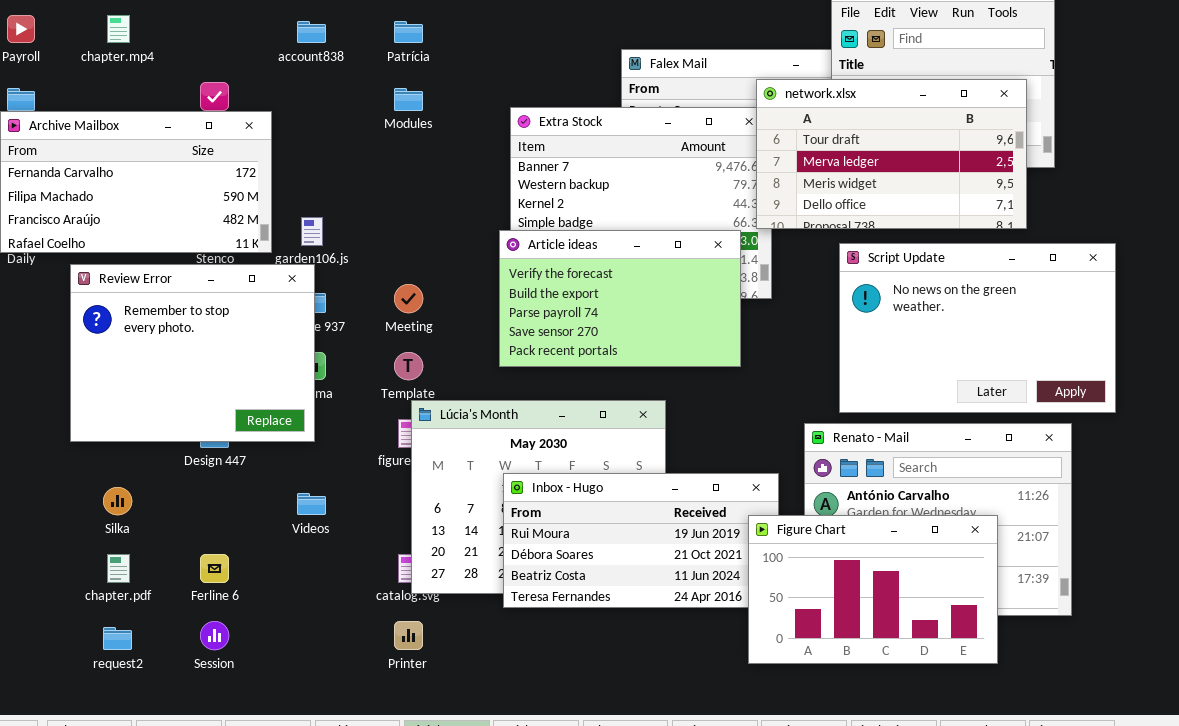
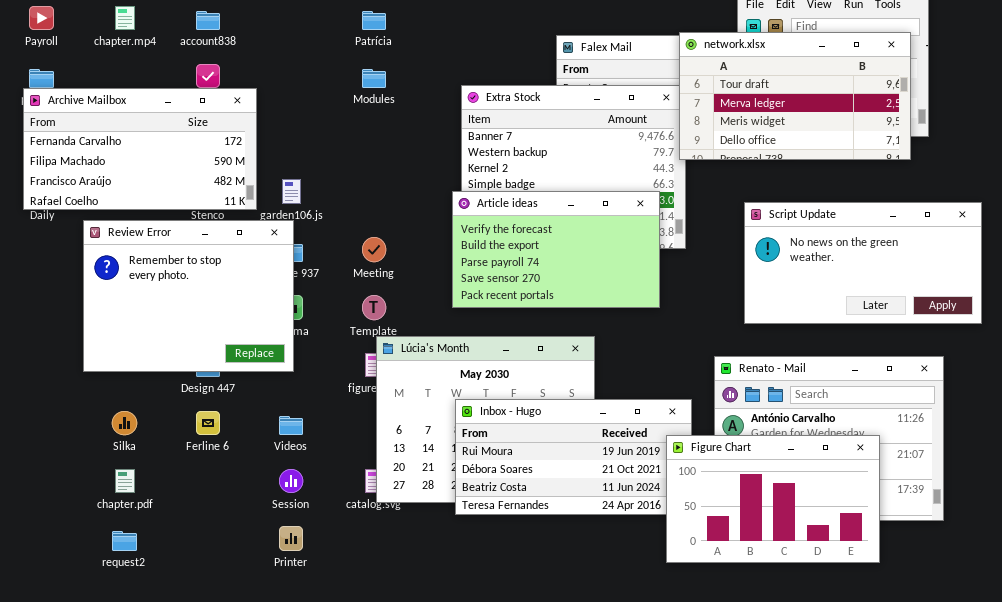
account838: [297,21,326,43] -> [196,11,220,30], moved
network.xlsx: [756,79,1027,229] -> [679,32,911,160], moved
Script Update: [839,243,1116,413] -> [744,202,982,324], resized
Ferline 6: [200,554,229,583] -> [196,411,220,435], moved
Session: [200,621,229,650] -> [279,469,303,493], moved
Printer: [394,621,423,650] -> [279,526,303,551], moved

